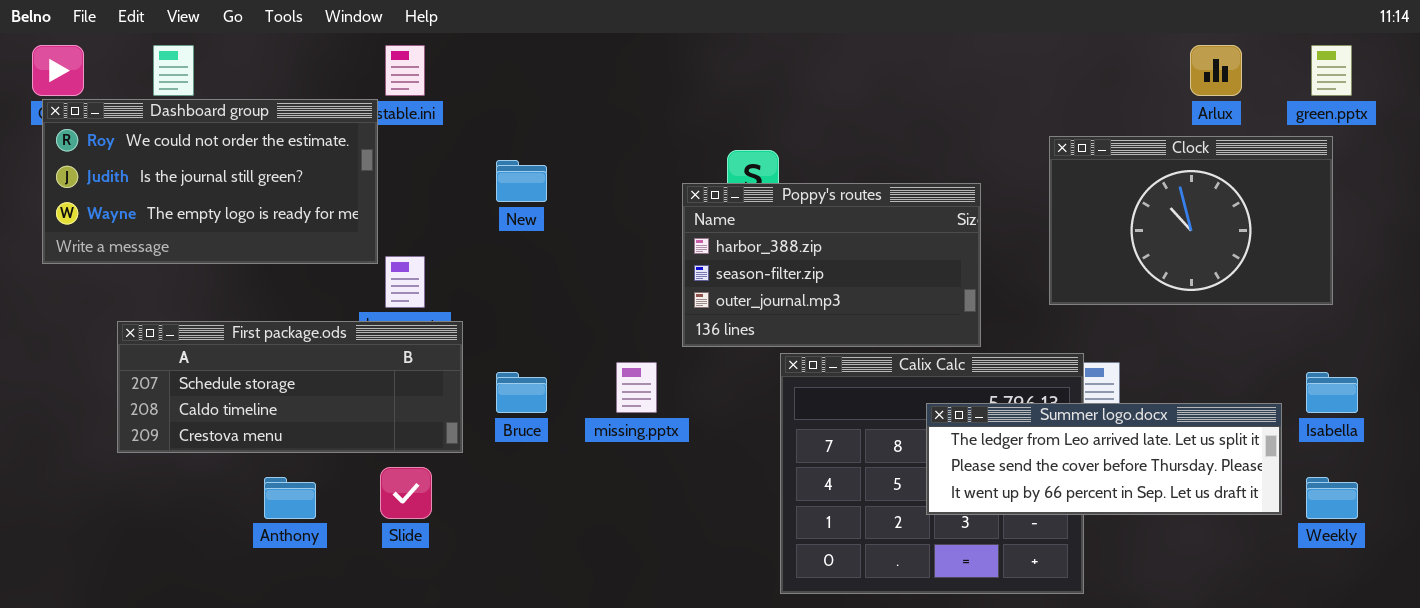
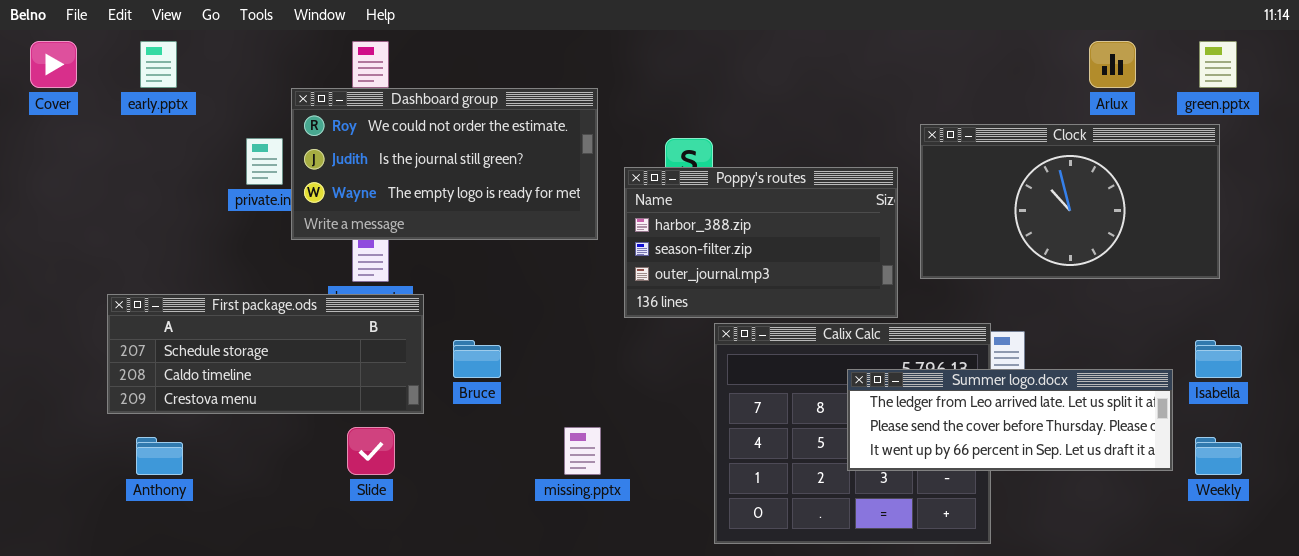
Dashboard group: [42,99,378,264] -> [291,88,598,240], moved
Clock: [1049,136,1333,305] -> [920,124,1220,279], resized
missing.pptx: [616,362,657,413] -> [564,427,601,475], moved
Anthony: [264,477,316,519] -> [136,437,183,475], moved

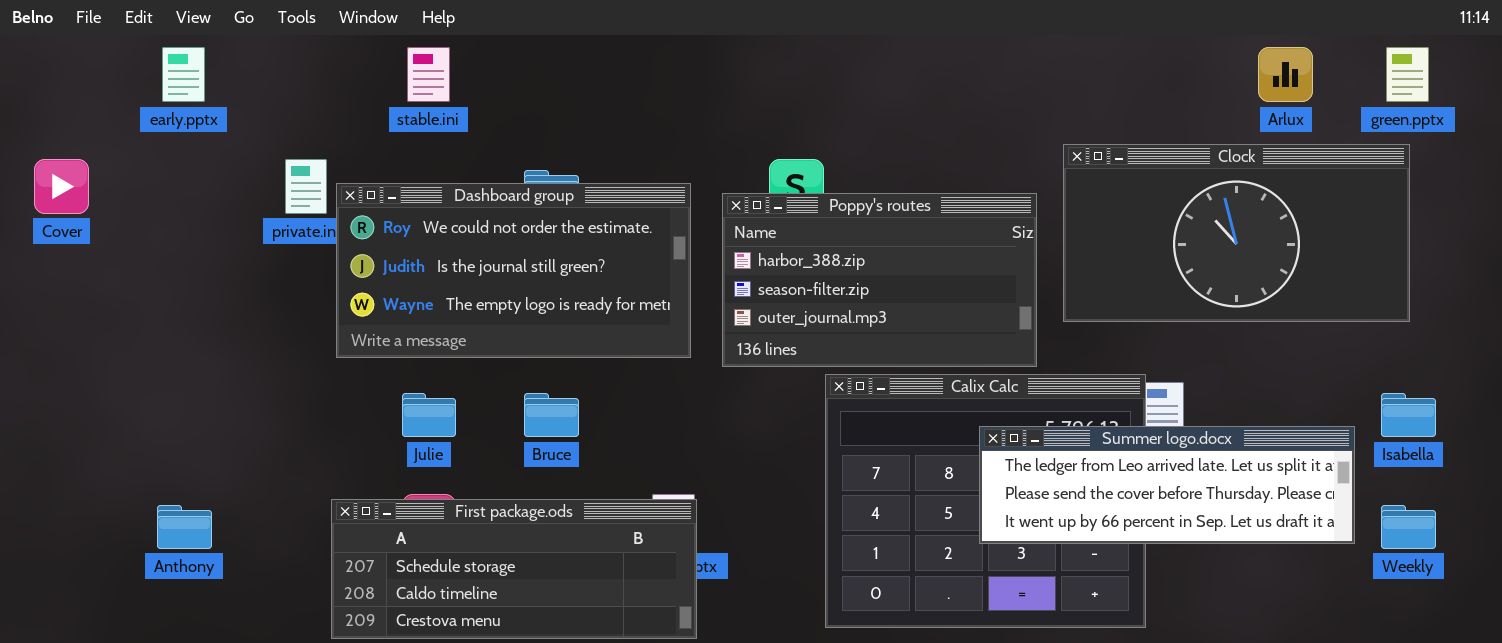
Cover: [30,41,77,88] -> [34,159,89,214], moved
Dashboard group: [291,88,598,240] -> [336,183,691,358], moved
First package.ods: [107,294,424,414] -> [331,499,697,639], moved

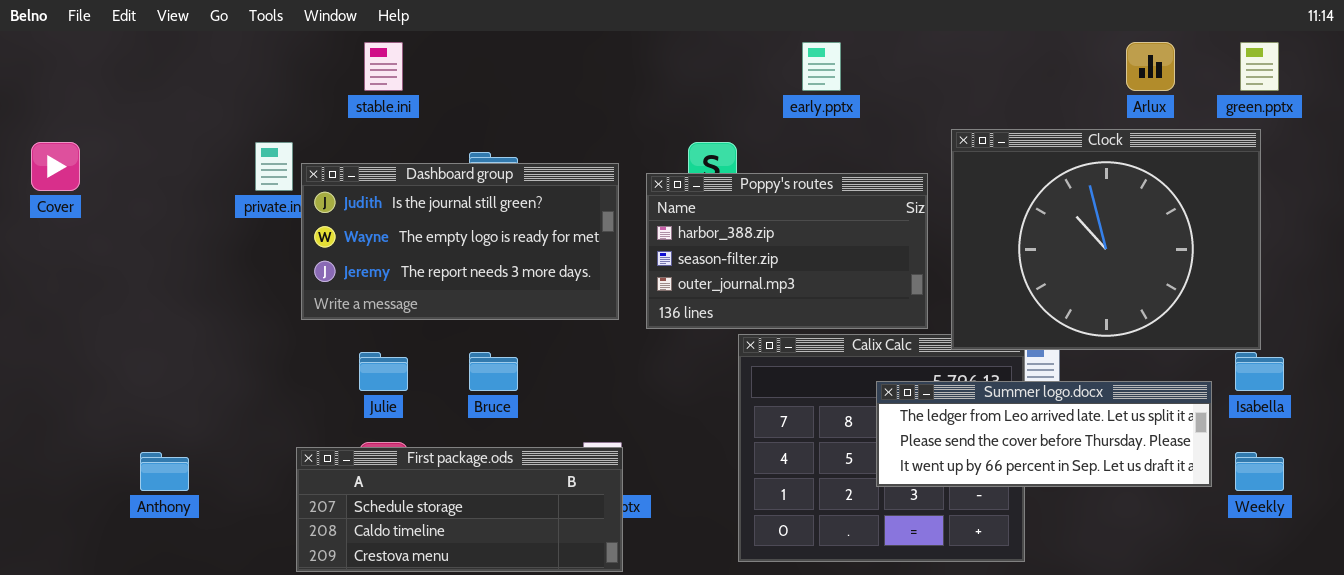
early.pptx: [162,47,205,102] -> [802,42,841,91], moved
Clock: [1063,144,1410,322] -> [951,129,1261,350], resized
Dashboard group: [336,183,691,358] -> [301,163,619,320], scrolled down 1 row

